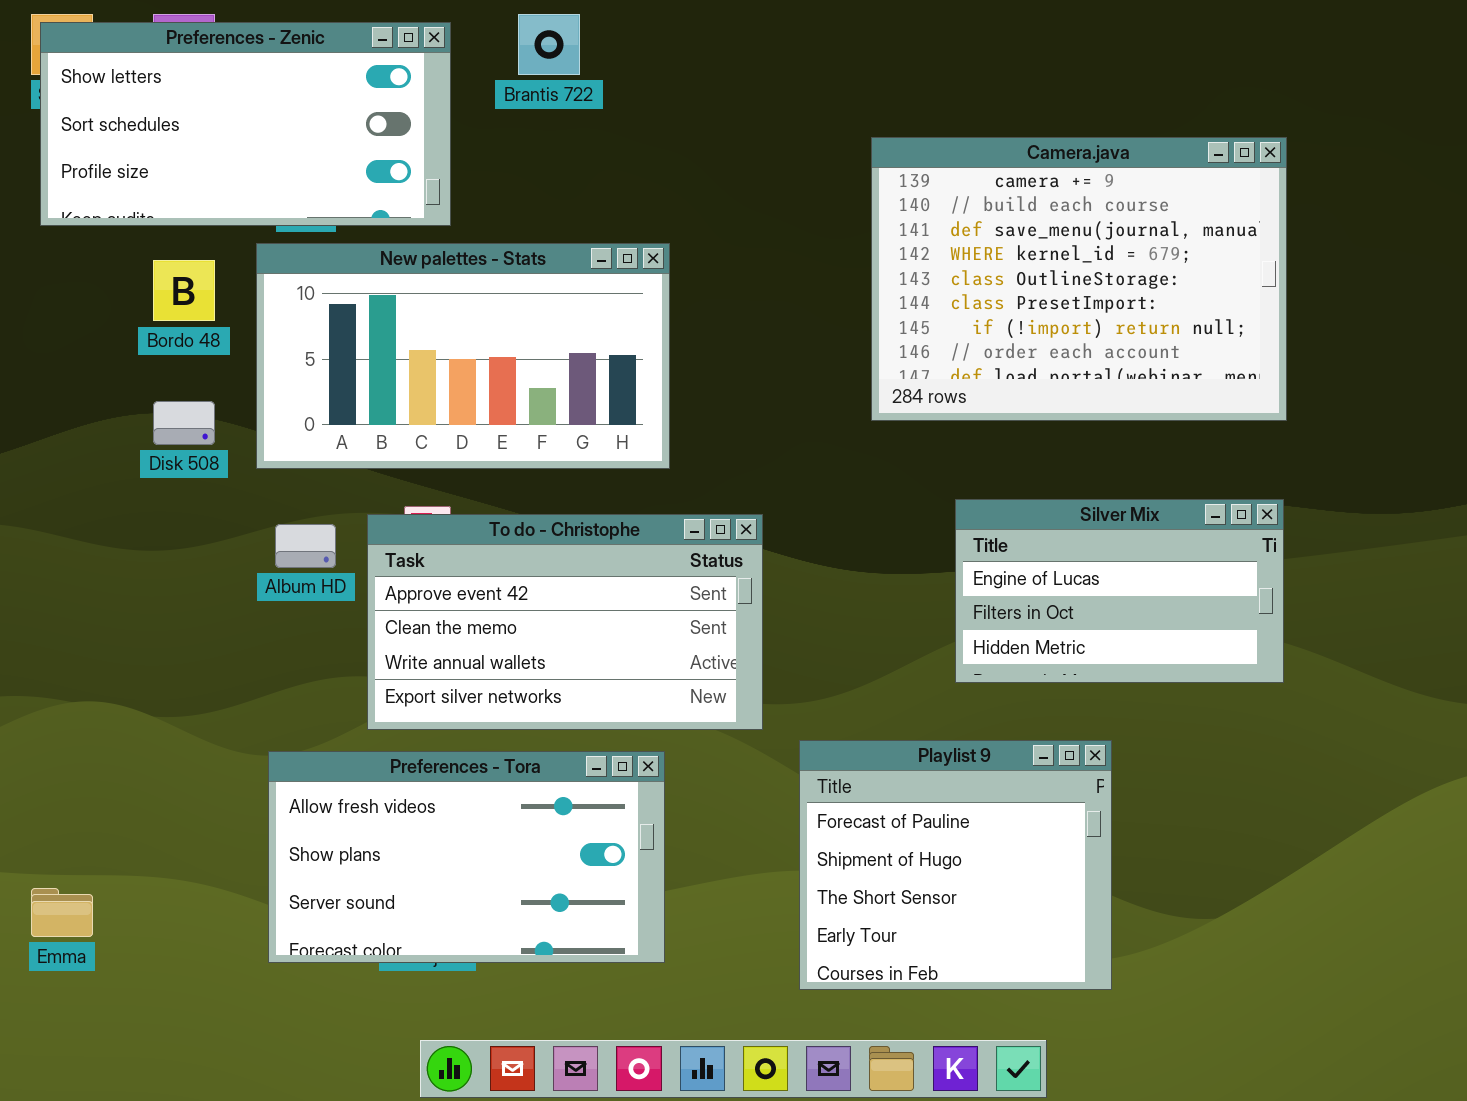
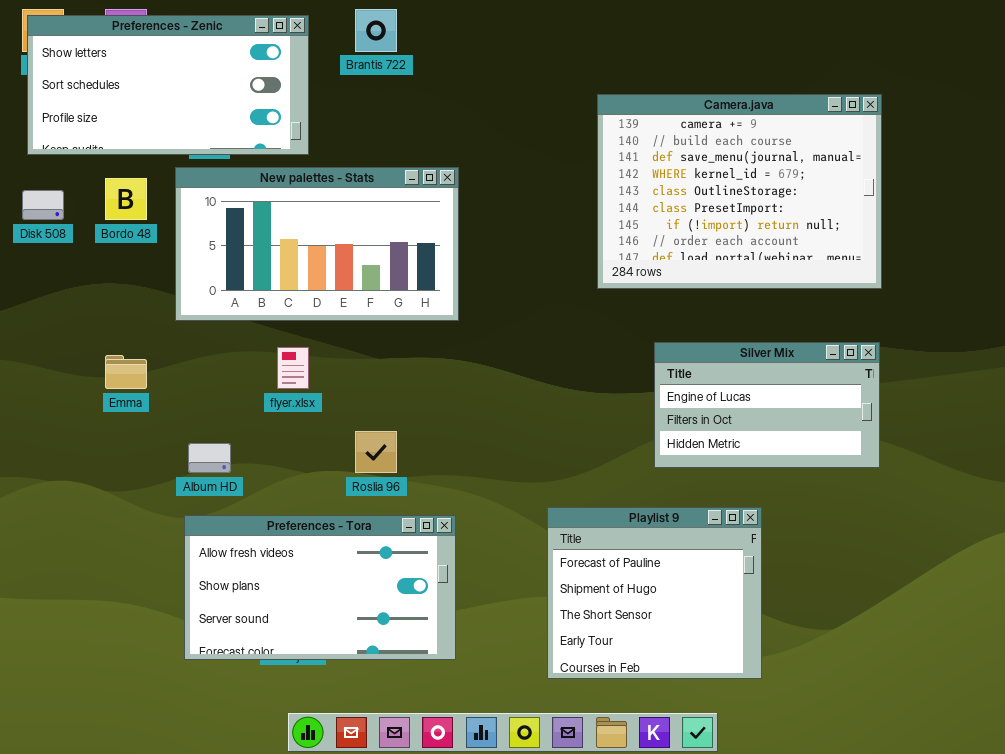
Disk 508: [153,401,215,445] -> [22,190,64,220], moved
To do - Christophe: [367,514,763,730] -> none, closed
Album HD: [275,524,336,568] -> [188,443,231,473], moved
Emma: [31,888,93,937] -> [105,355,147,389], moved

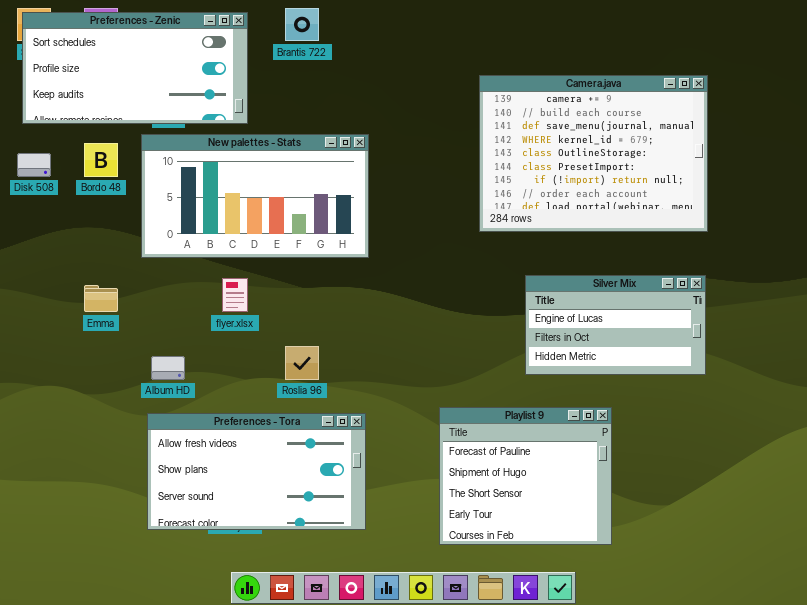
Preferences - Zenic: [27,15,309,155] -> [22,12,248,124], scrolled down 1 row

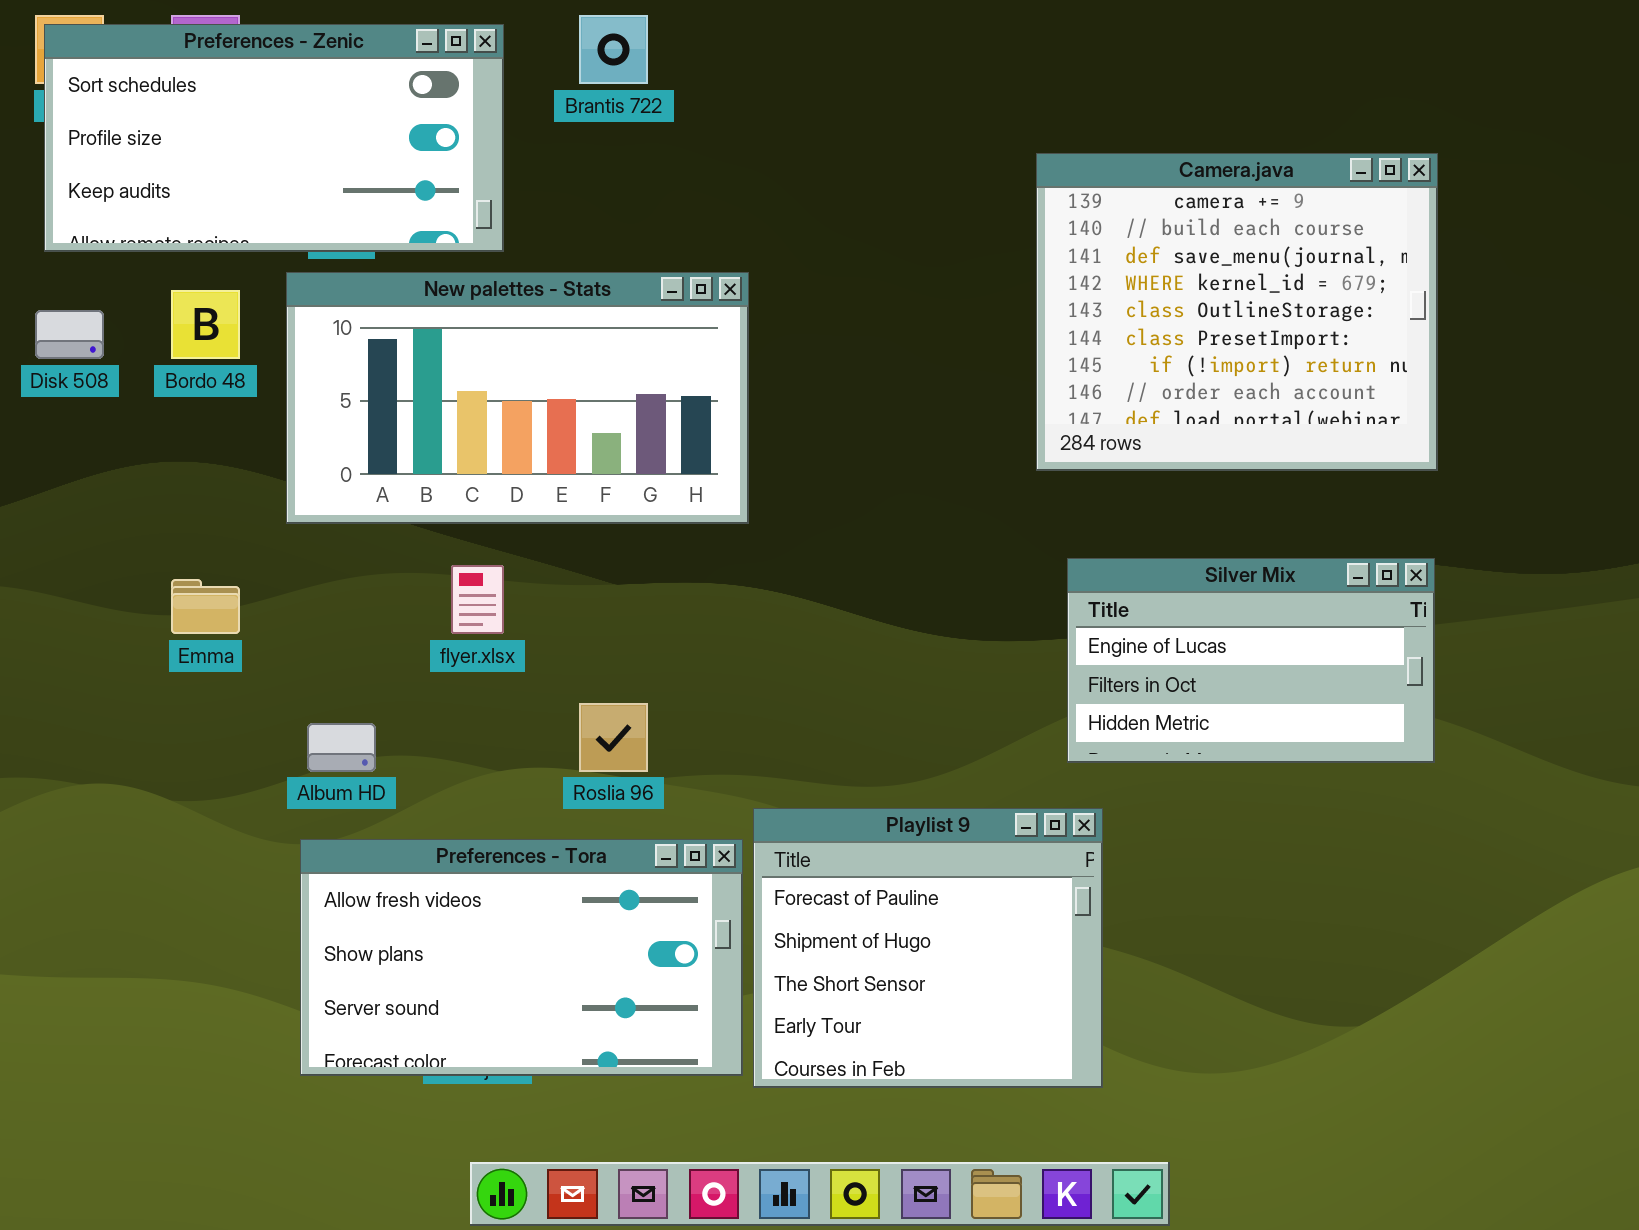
Camera.java: [479,75,708,232] -> [1036,153,1438,471], resized
Playlist 9: [439,407,612,545] -> [753,808,1103,1088], moved

